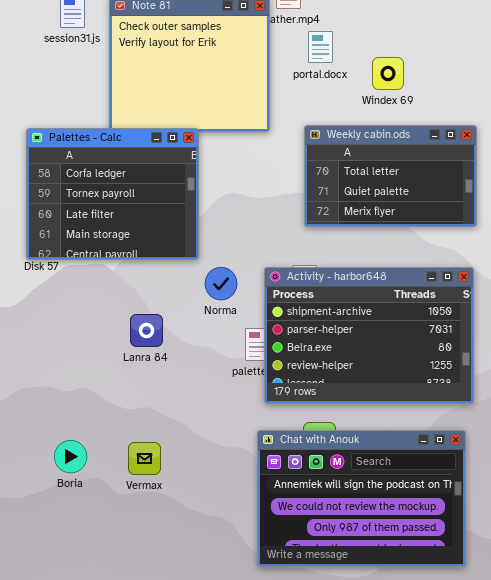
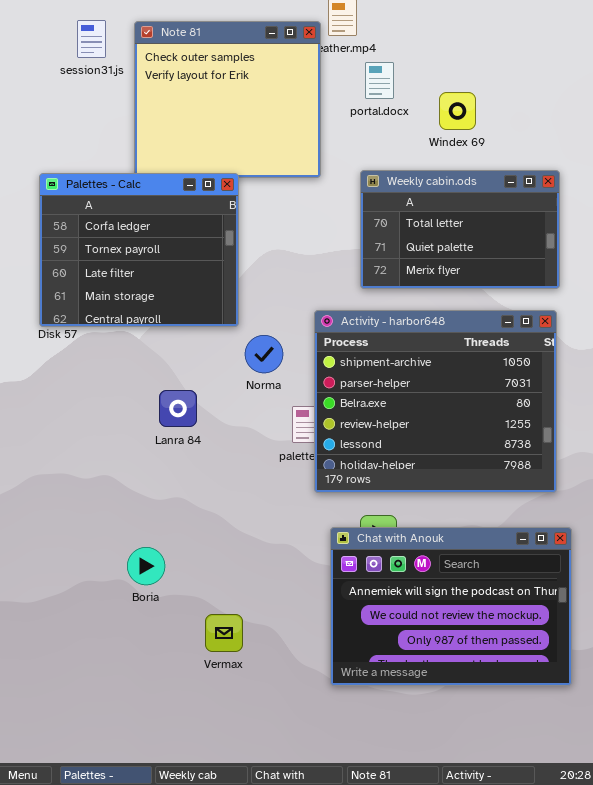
Activity - harbor648: [264,267,474,404] -> [314,310,557,493], resized
Chat with Anouk: [257,430,466,567] -> [330,527,572,686], moved
Boria: [54,440,87,473] -> [127,547,165,585], moved
Vermax: [128,442,161,475] -> [205,614,243,652], moved

